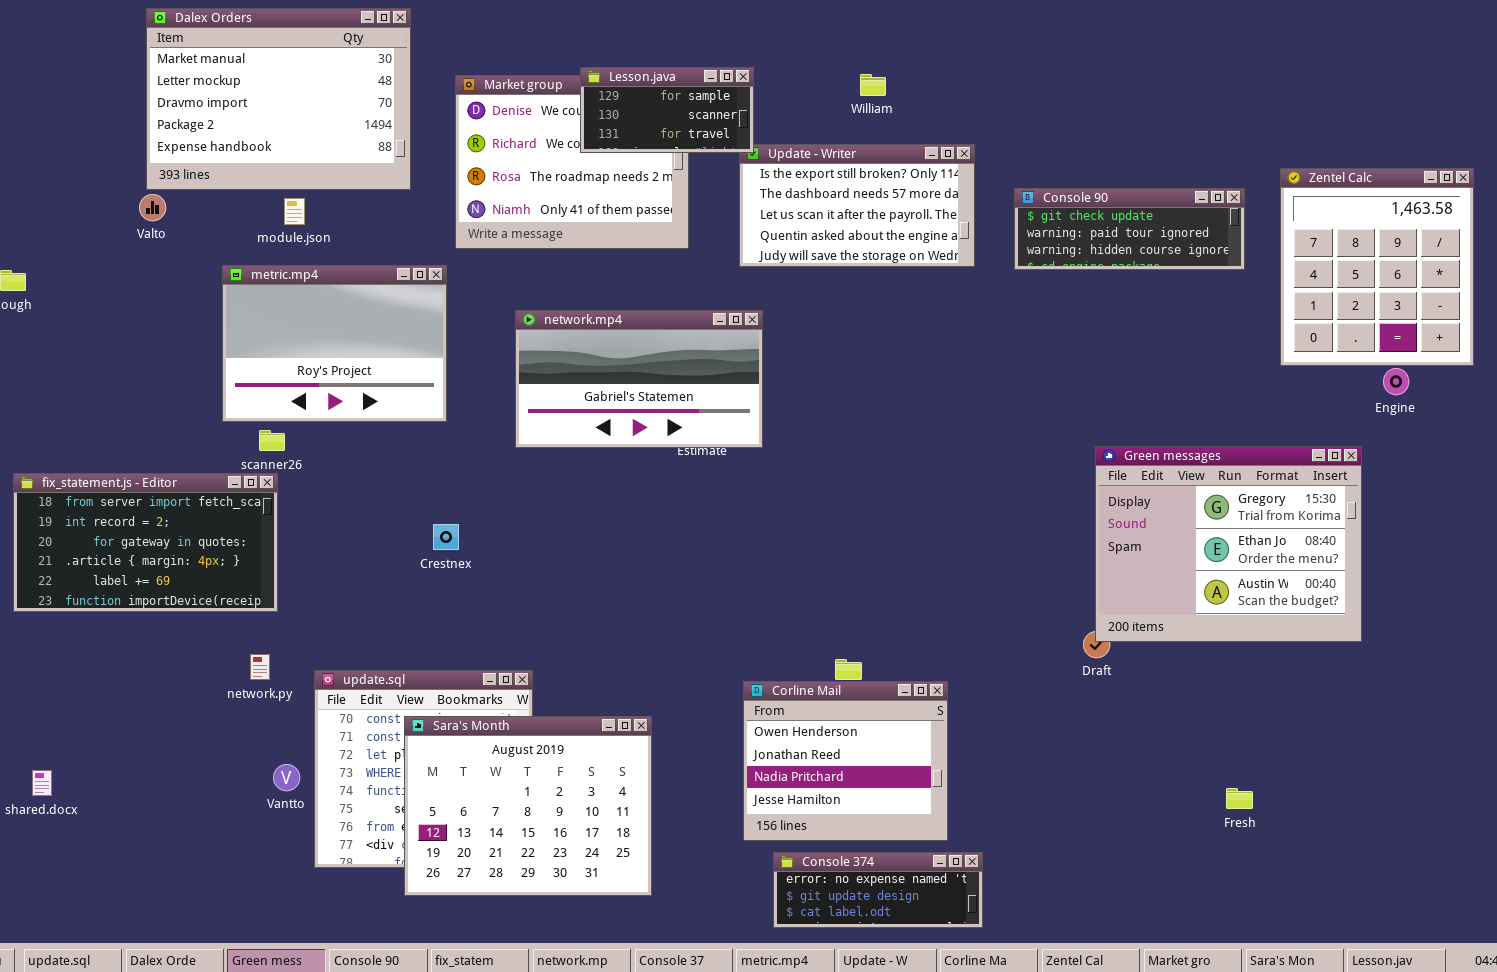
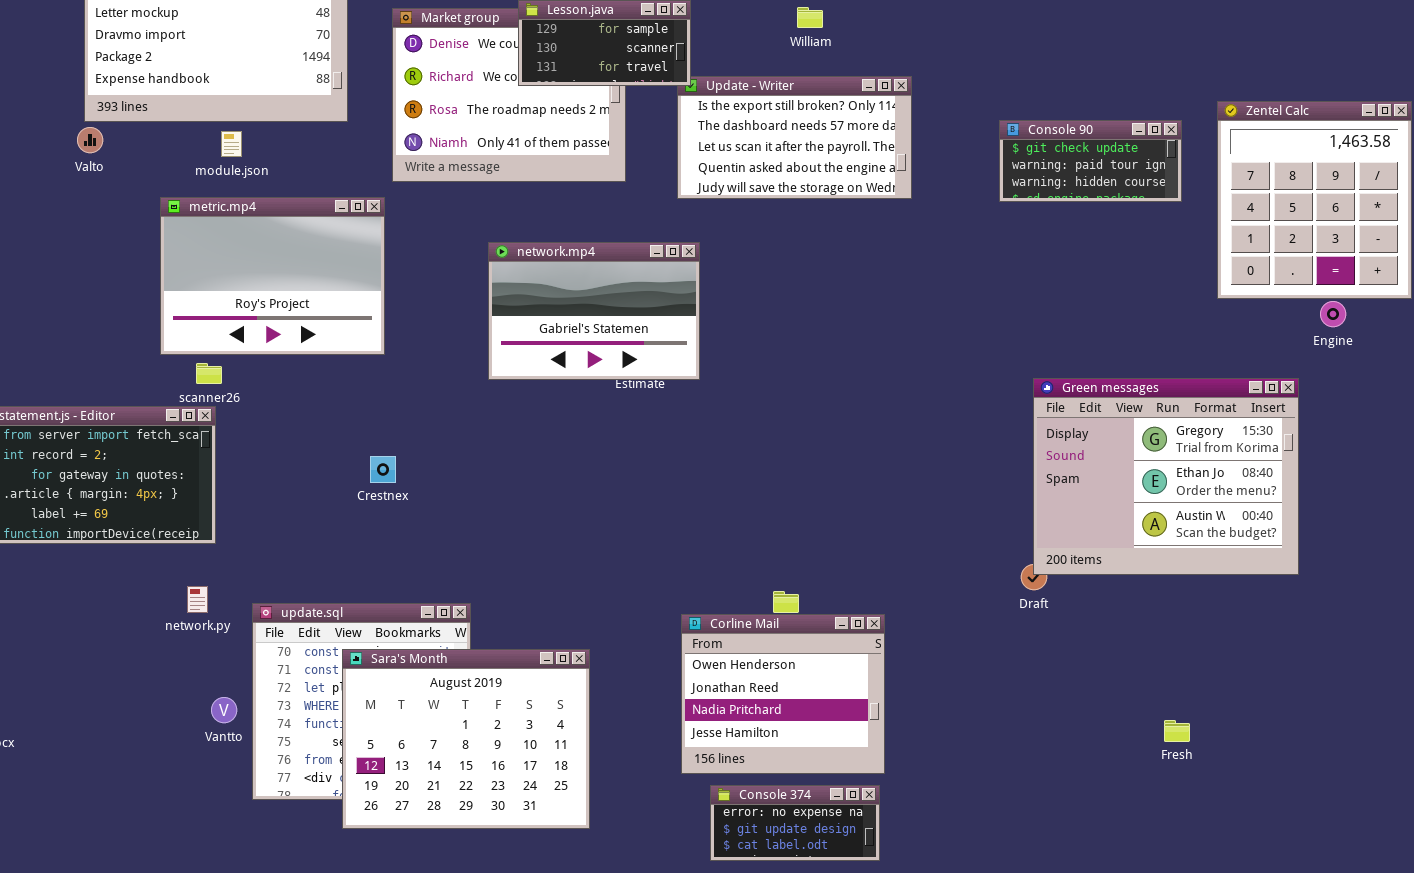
Console 90: [1014,188,1245,270] -> [999,120,1182,202], resized
network.mp4: [515,310,763,448] -> [488,242,700,380], resized
Console 374: [773,852,983,928] -> [710,785,880,861], resized

